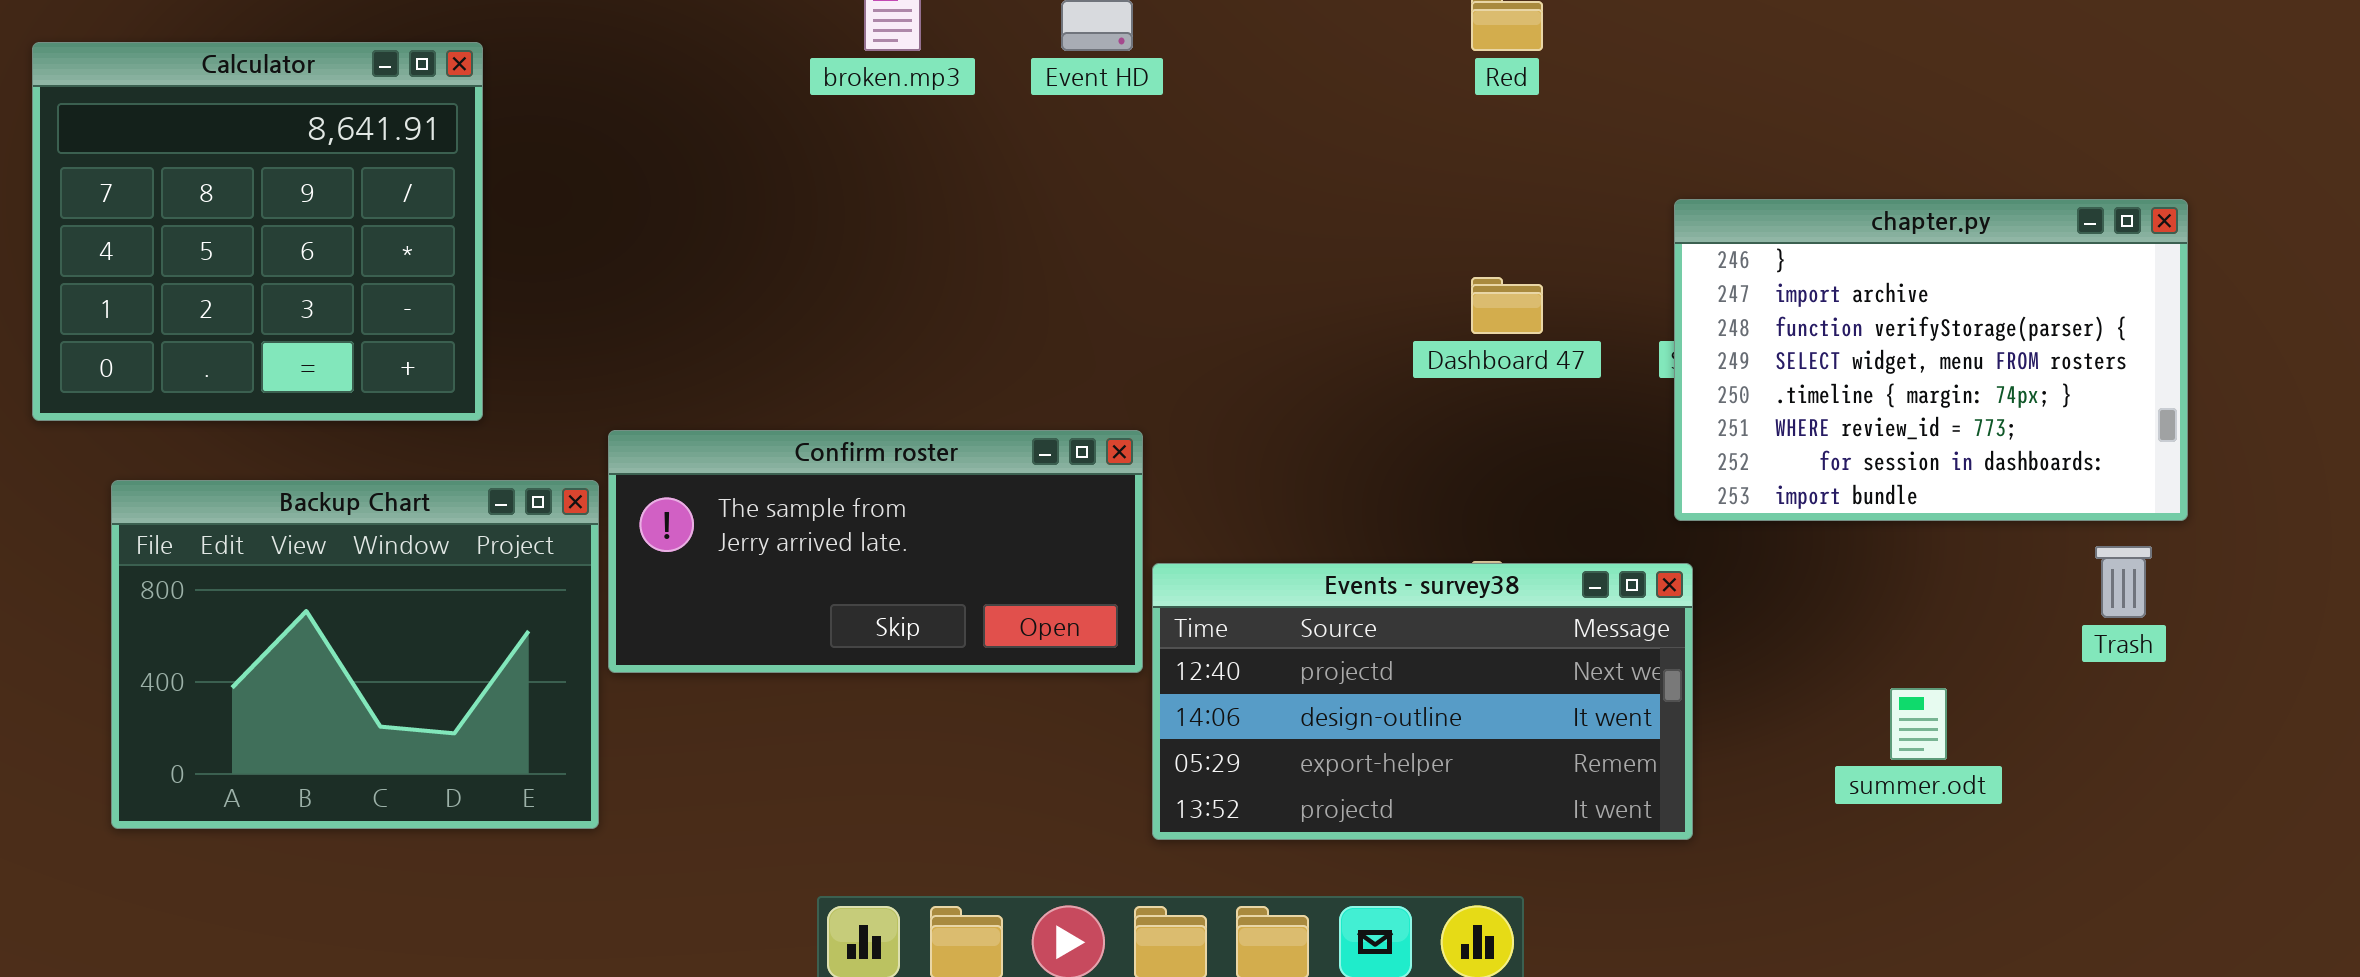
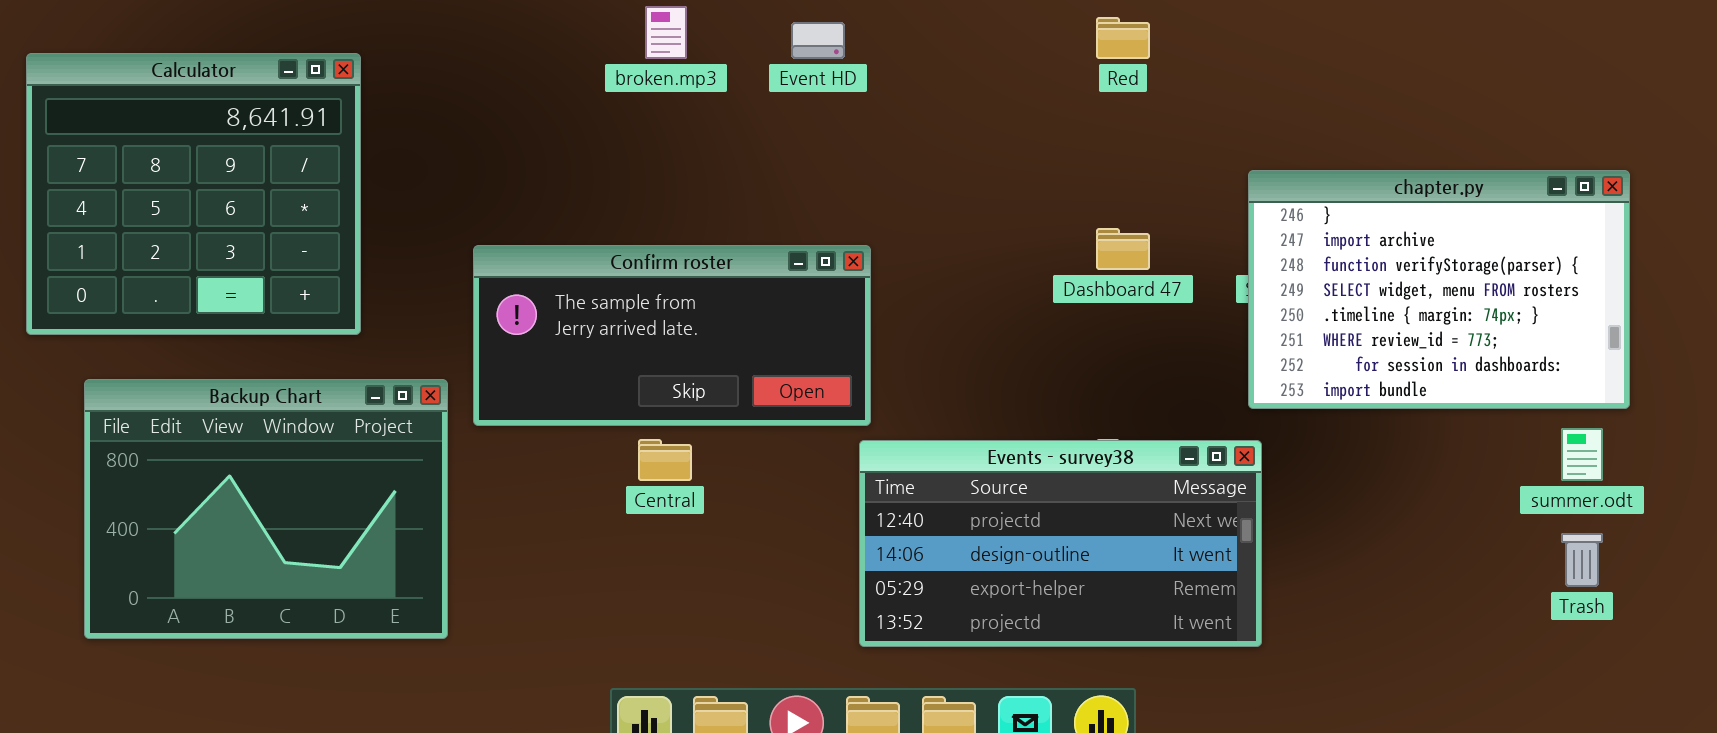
Confirm roster: [608,430,1143,673] -> [473,245,871,426], moved
Trash: [2095,546,2152,618] -> [1561,533,1603,587], moved
summer.odt: [1890,688,1947,760] -> [1561,428,1603,481], moved

